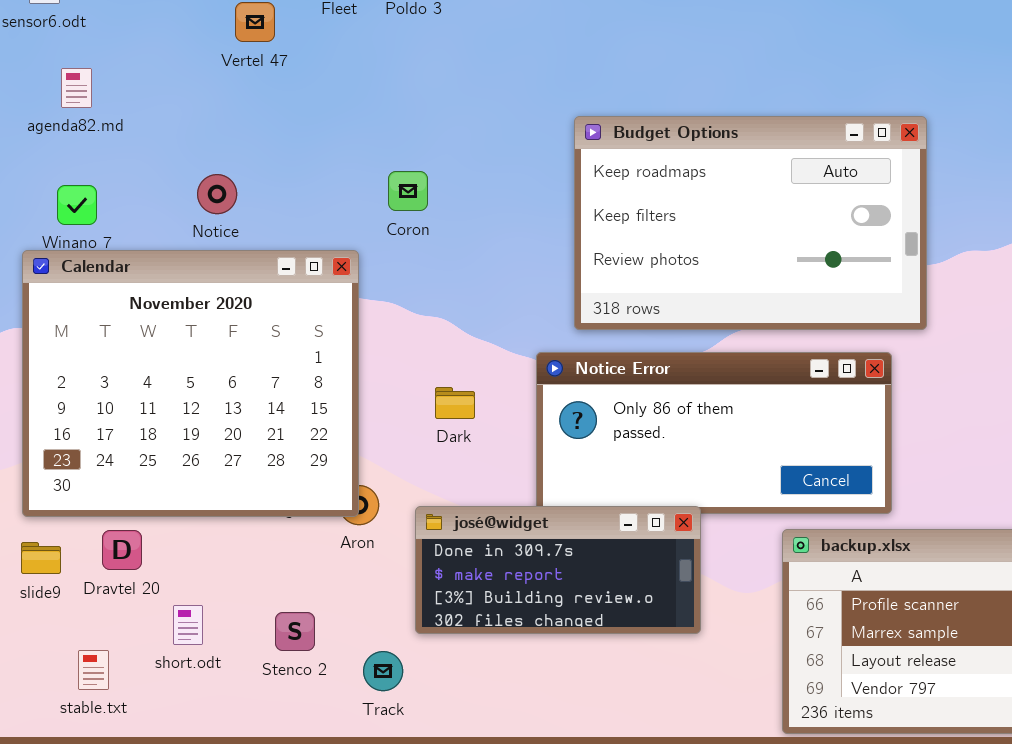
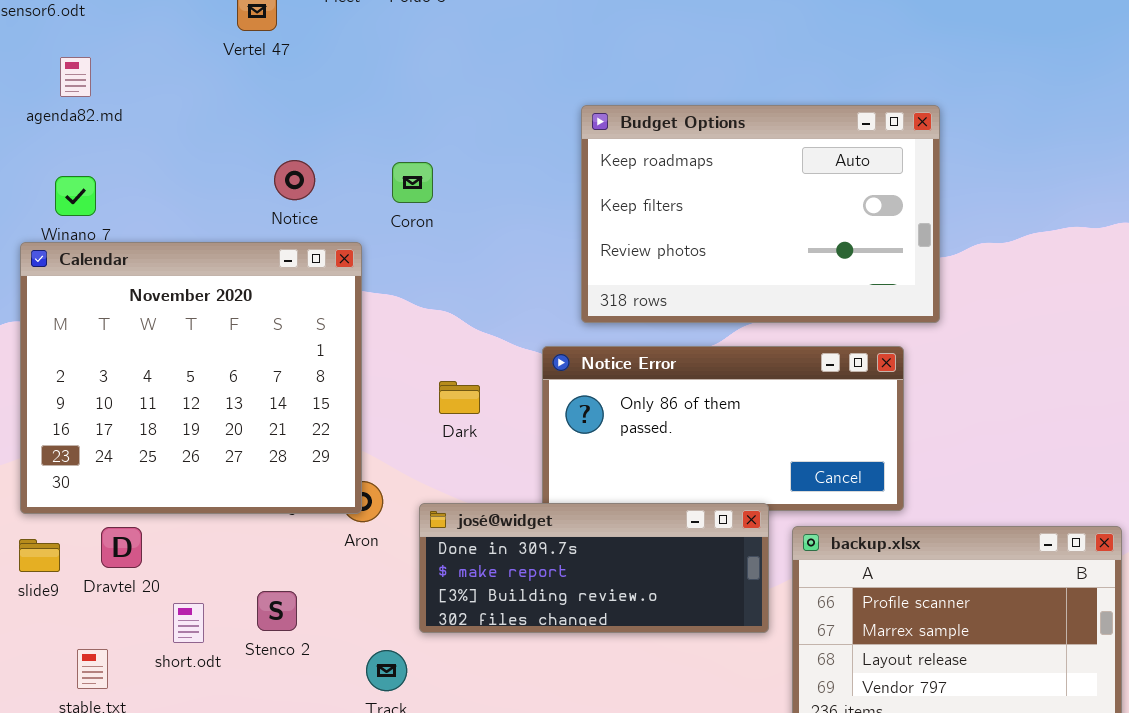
Notice: [197,174,237,214] -> [274,160,315,200], moved
josé@widget: [415,506,701,634] -> [419,503,769,633], resized
Stenco 2: [275,612,315,651] -> [257,591,297,631], moved

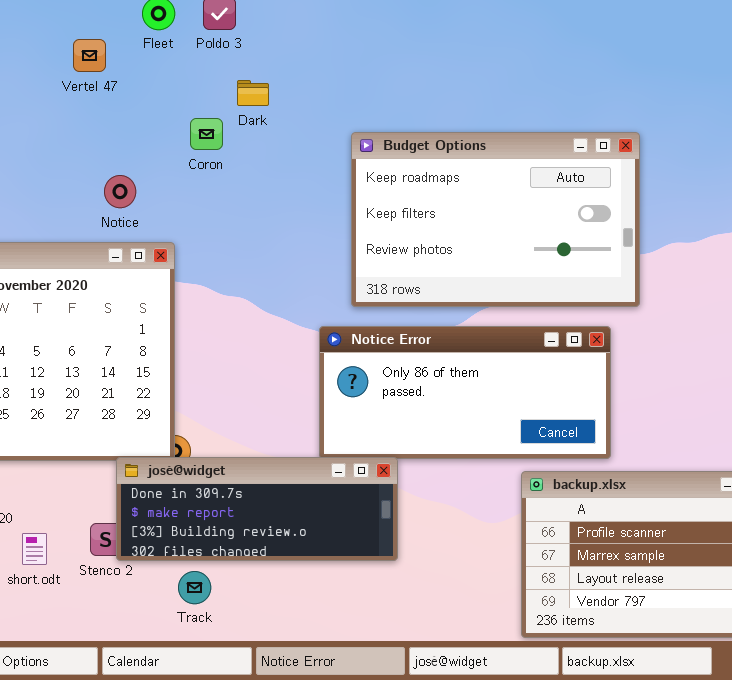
Coron: [392,162,433,203] -> [190,118,223,150], moved
Dark: [439,381,480,414] -> [237,80,269,106], moved
josé@widget: [419,503,769,633] -> [116,457,398,561], moved

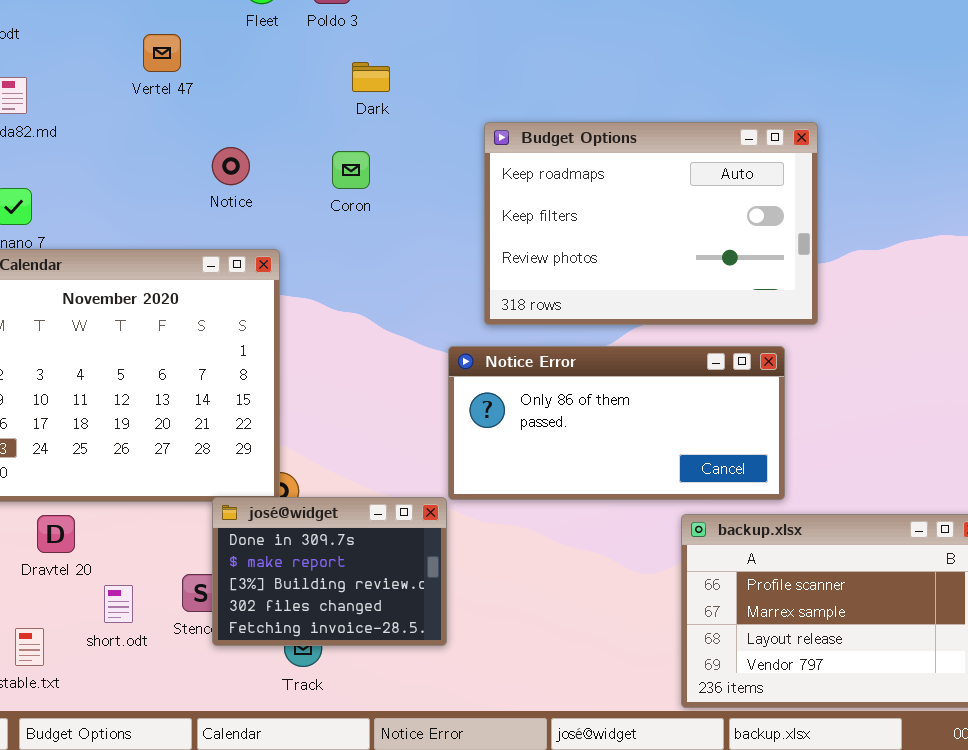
Vertel 47: [73,39,106,72] -> [143,34,181,72], moved
Coron: [190,118,223,150] -> [332,151,370,189], moved
Notice: [104,175,136,208] -> [212,147,250,185], moved
josé@widget: [116,457,398,561] -> [212,497,447,646], resized

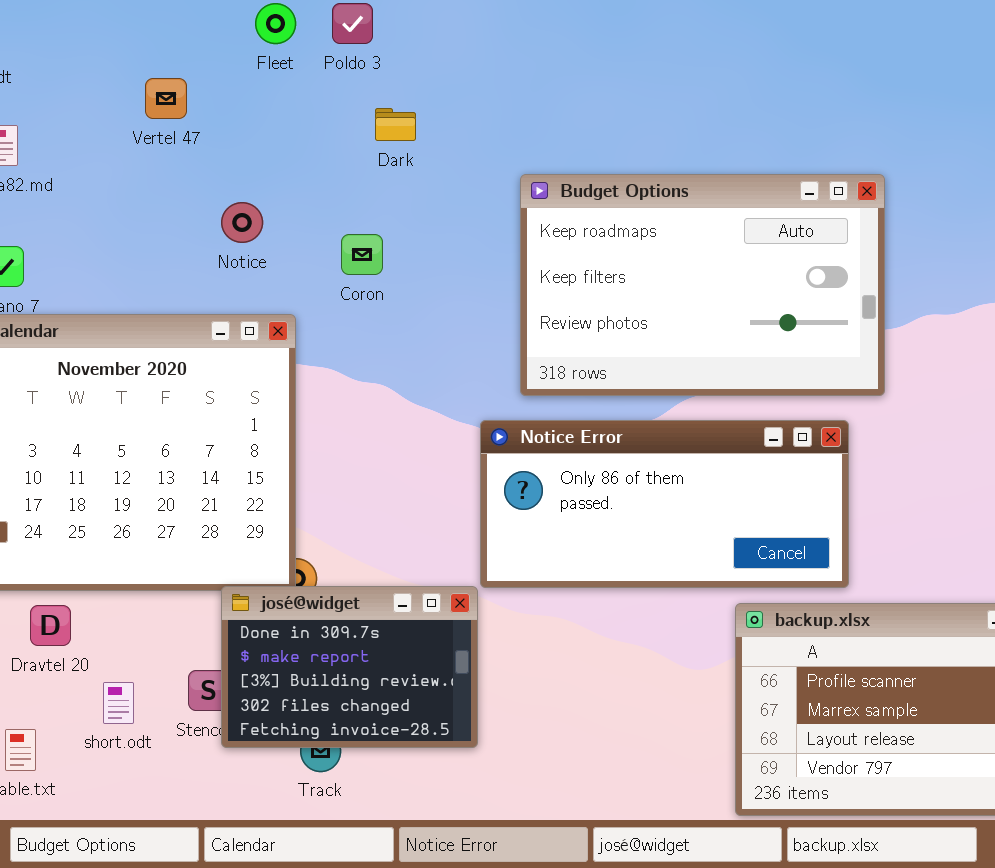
Coron: [332,151,370,189] -> [341,234,383,275], moved

